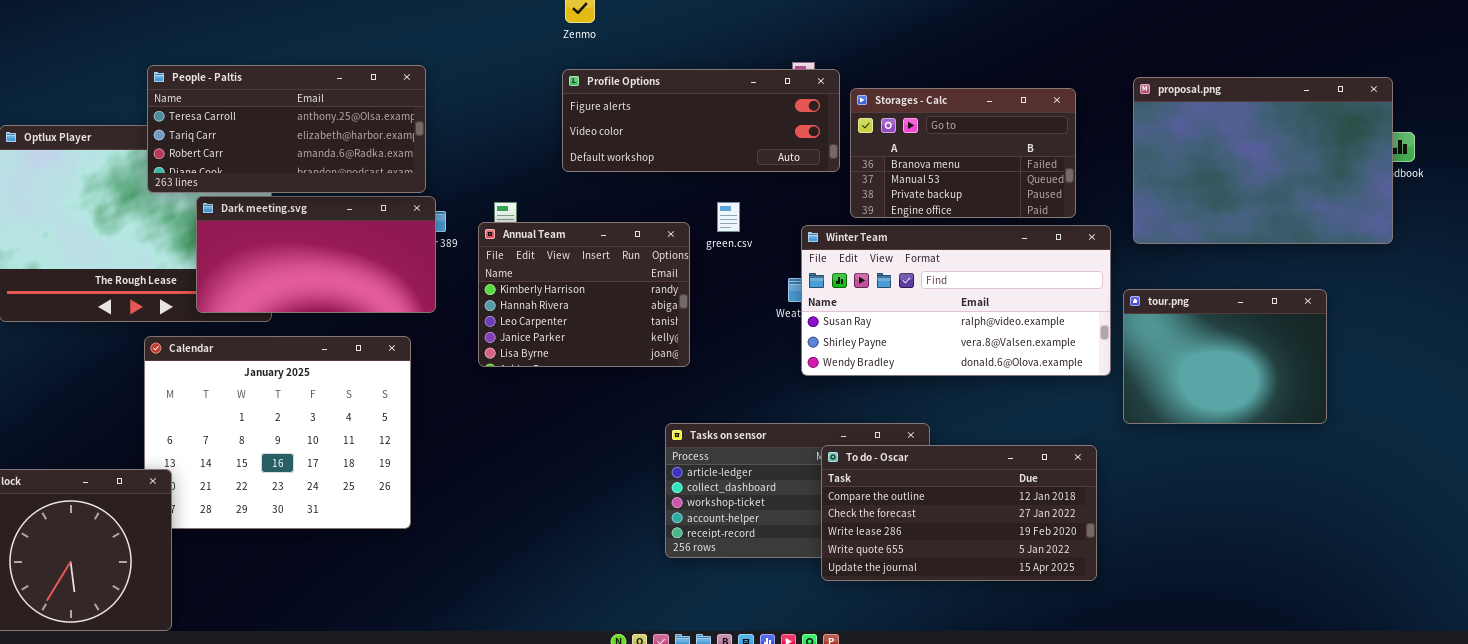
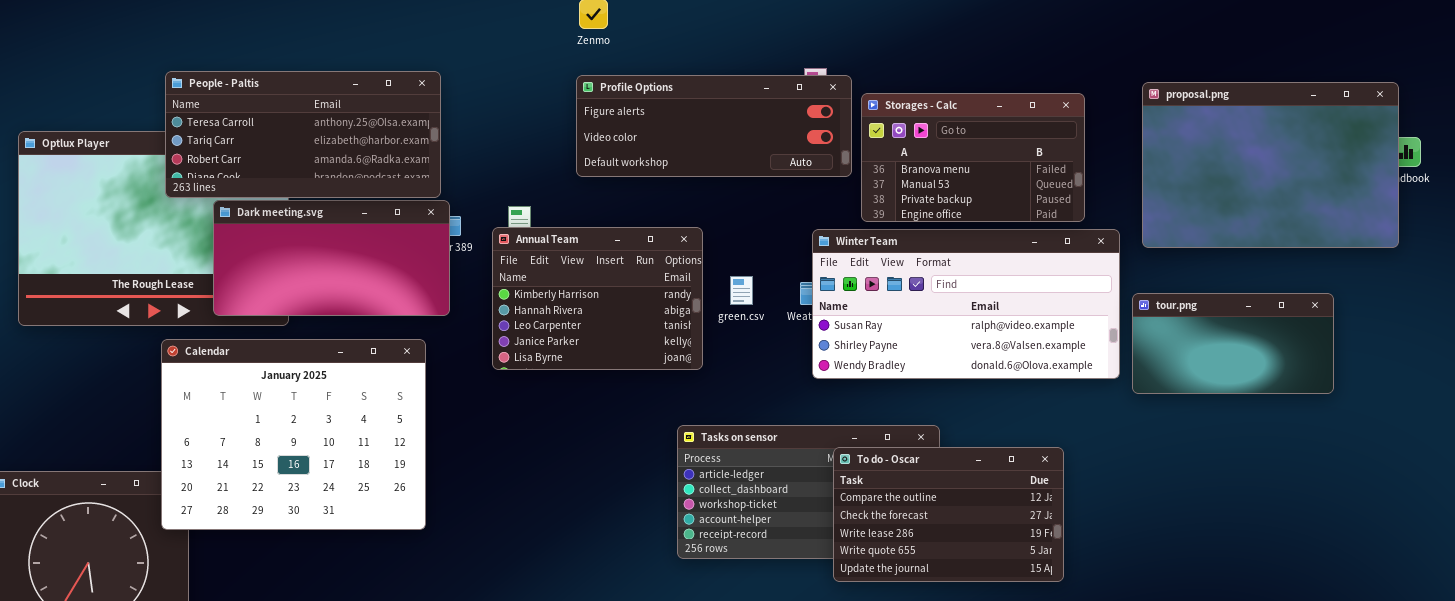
green.csv: [717,202,740,232] -> [730,276,753,305], moved
tour.png: [1123,289,1327,424] -> [1132,293,1334,394], resized
Calendar: [144,336,411,529] -> [161,339,426,530], raised
To do - Oscar: [821,445,1097,581] -> [833,447,1064,582], resized

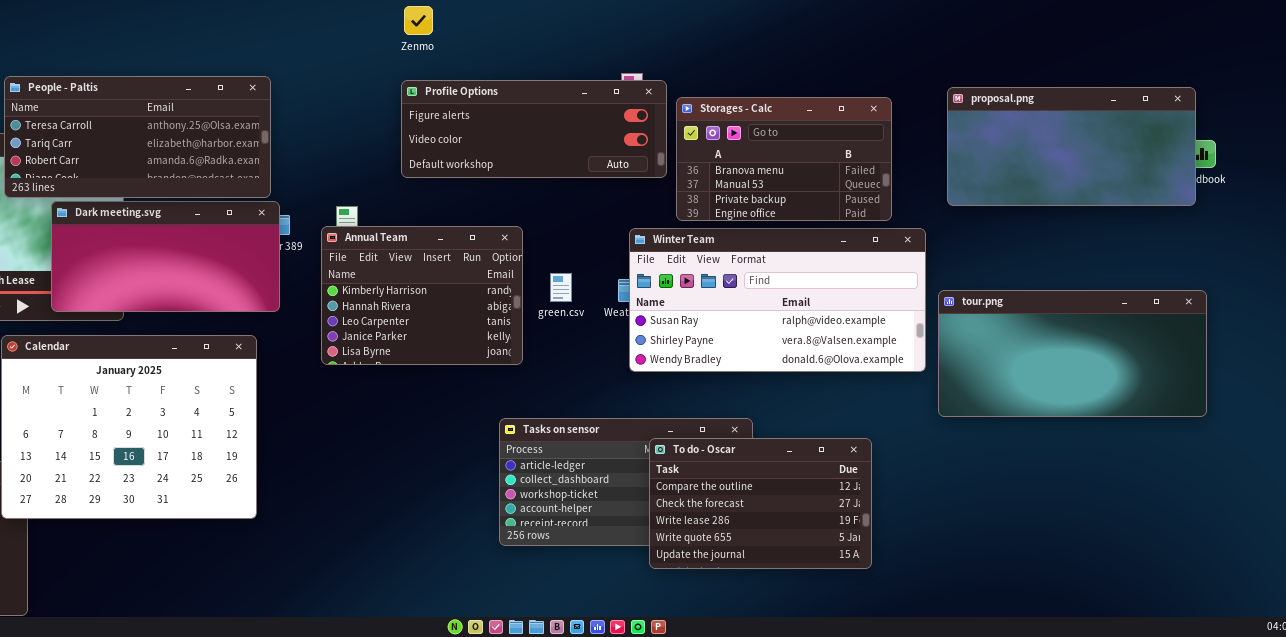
proposal.png: [1142,82,1399,248] -> [947,87,1196,206], resized
tour.png: [1132,293,1334,394] -> [938,290,1207,417], resized

